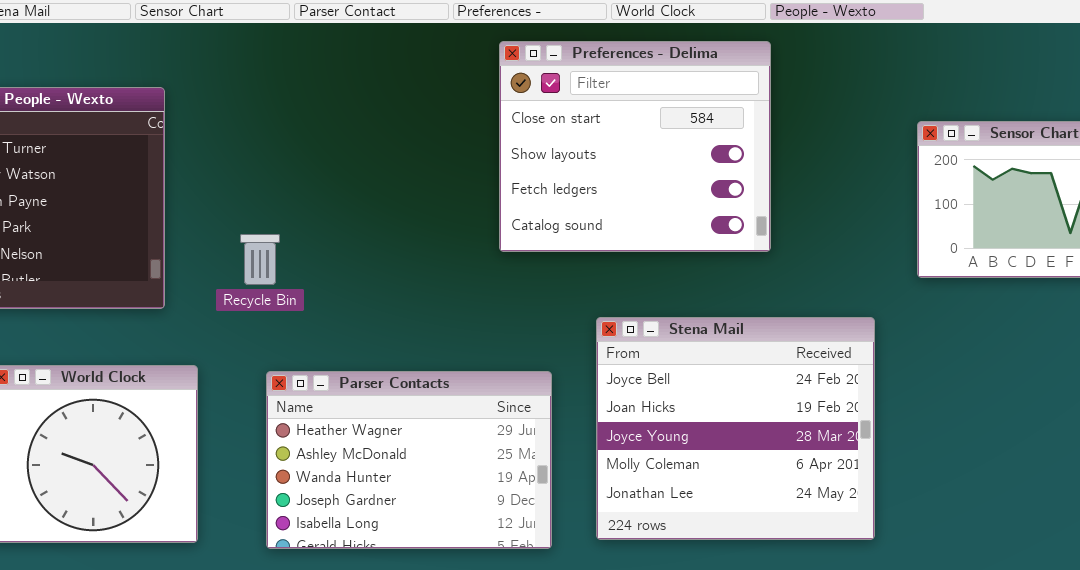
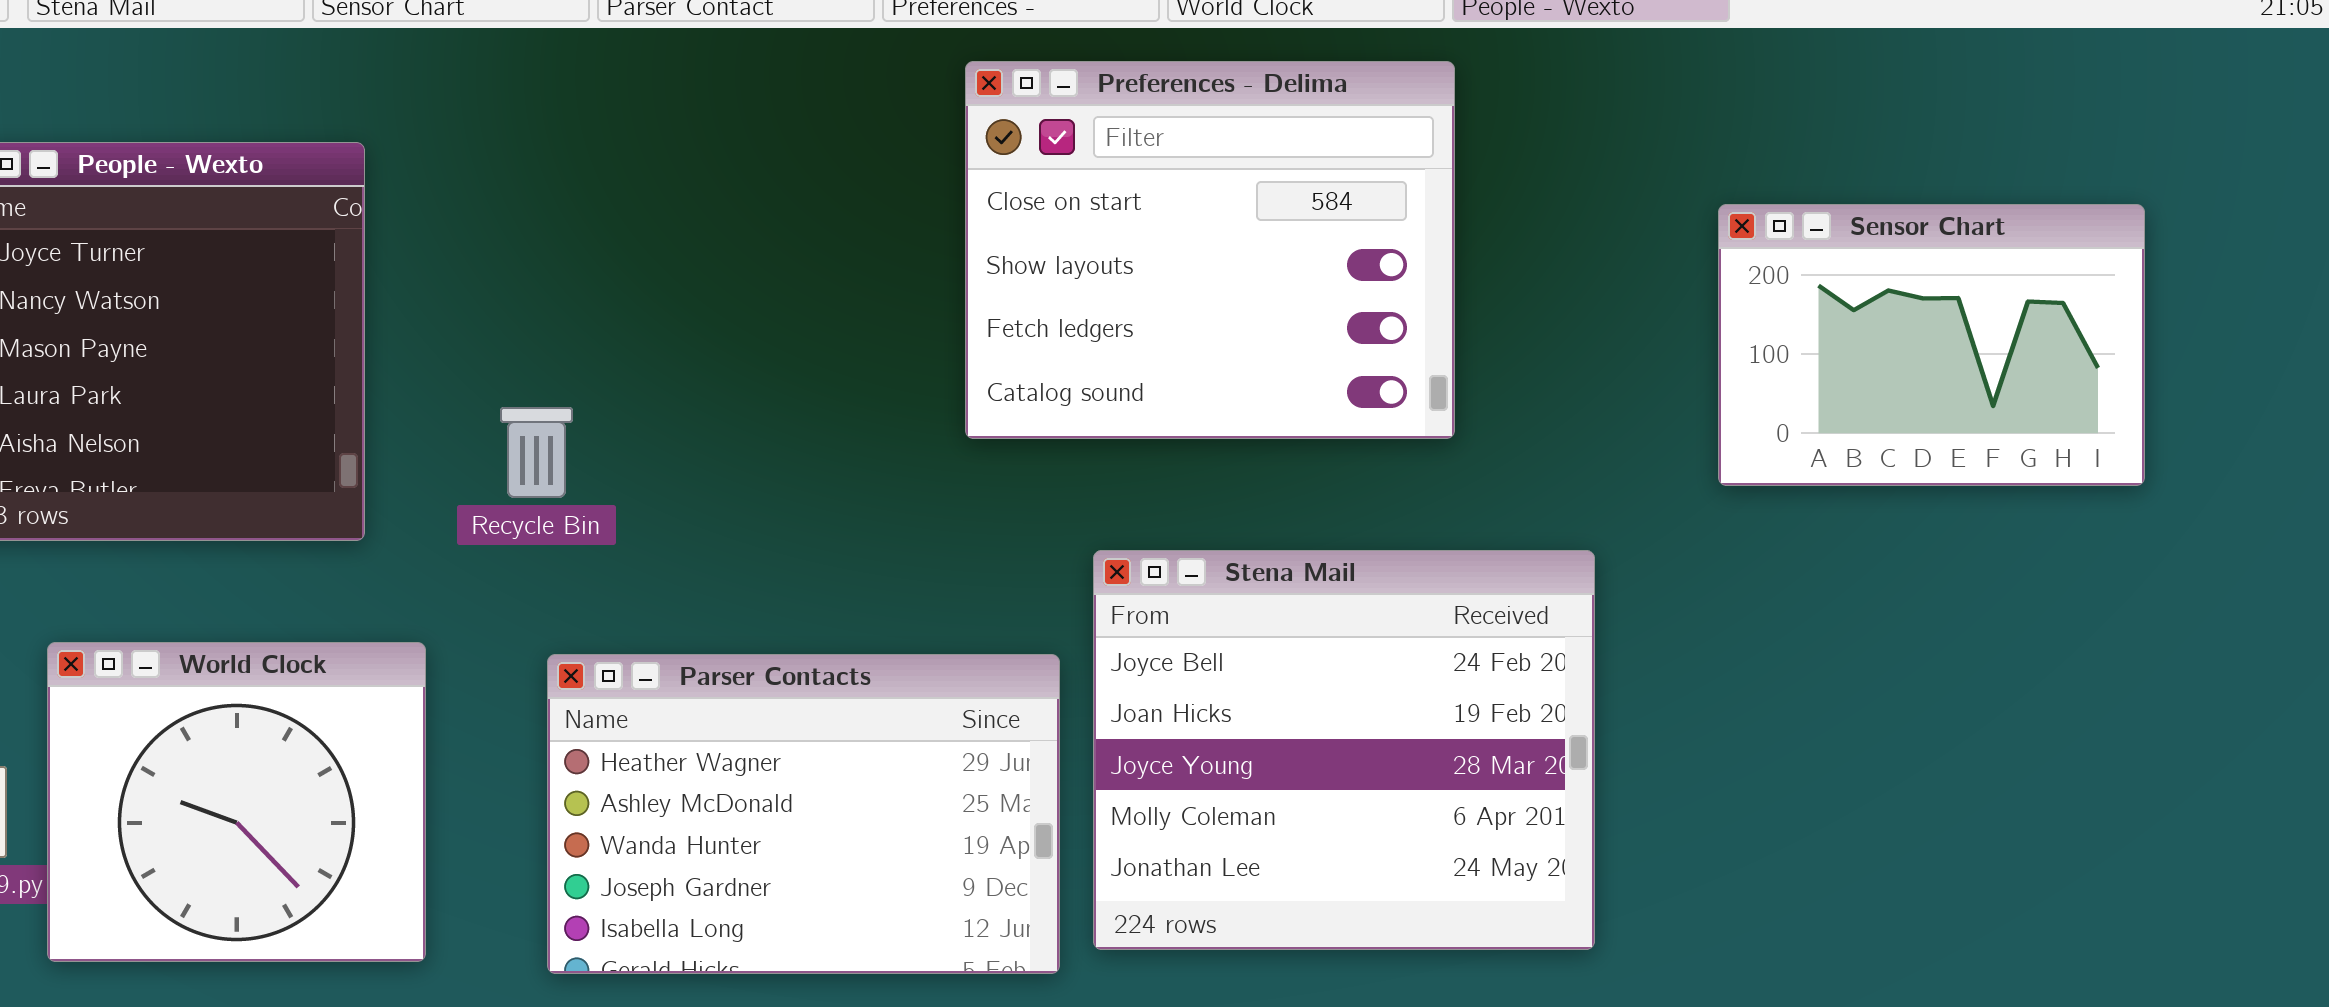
Stena Mail: [596,317,875,540] -> [1093,550,1595,950], moved

